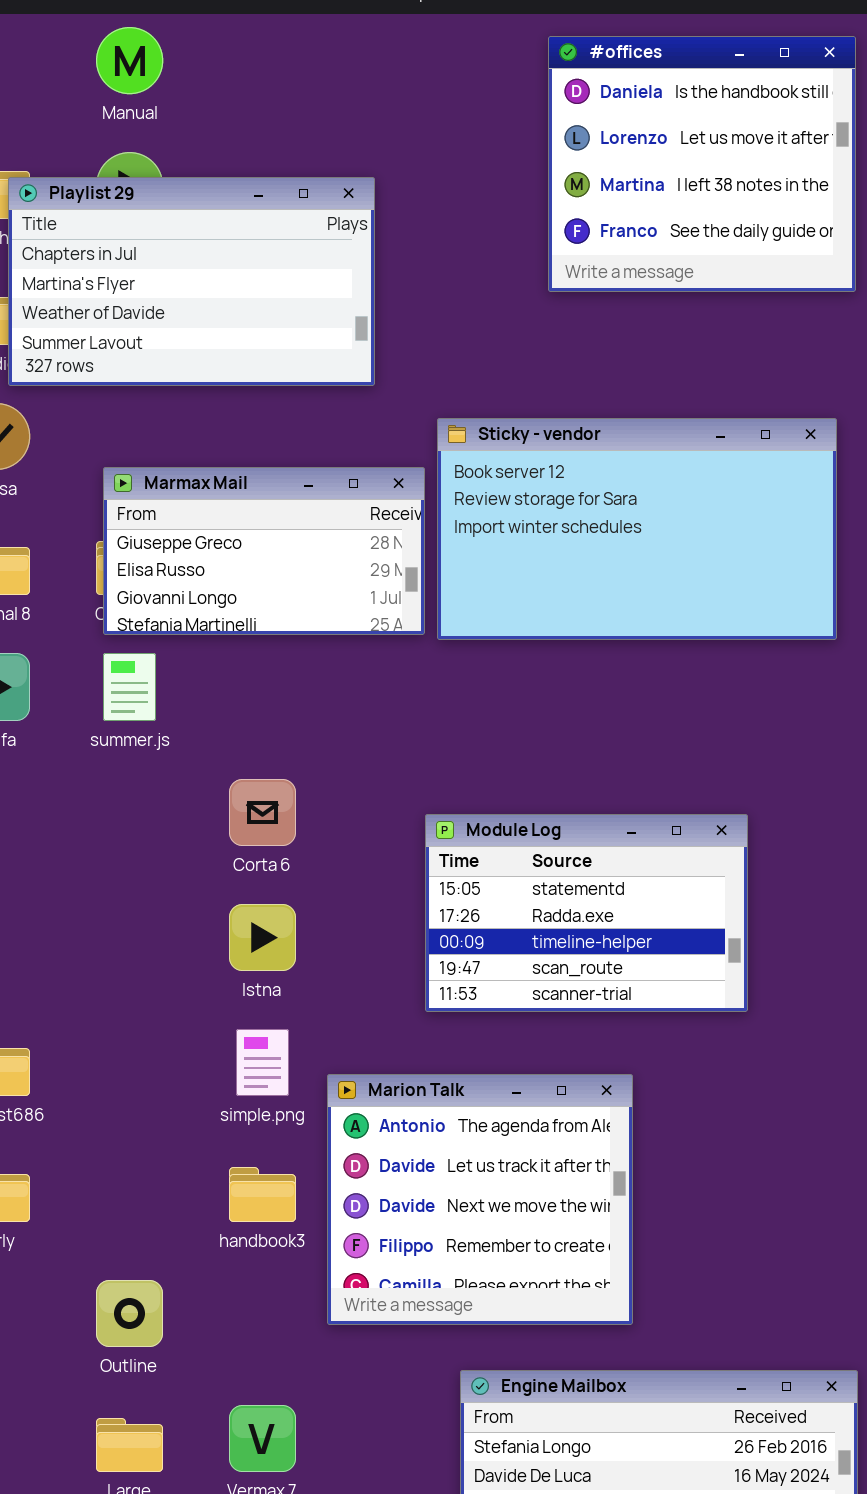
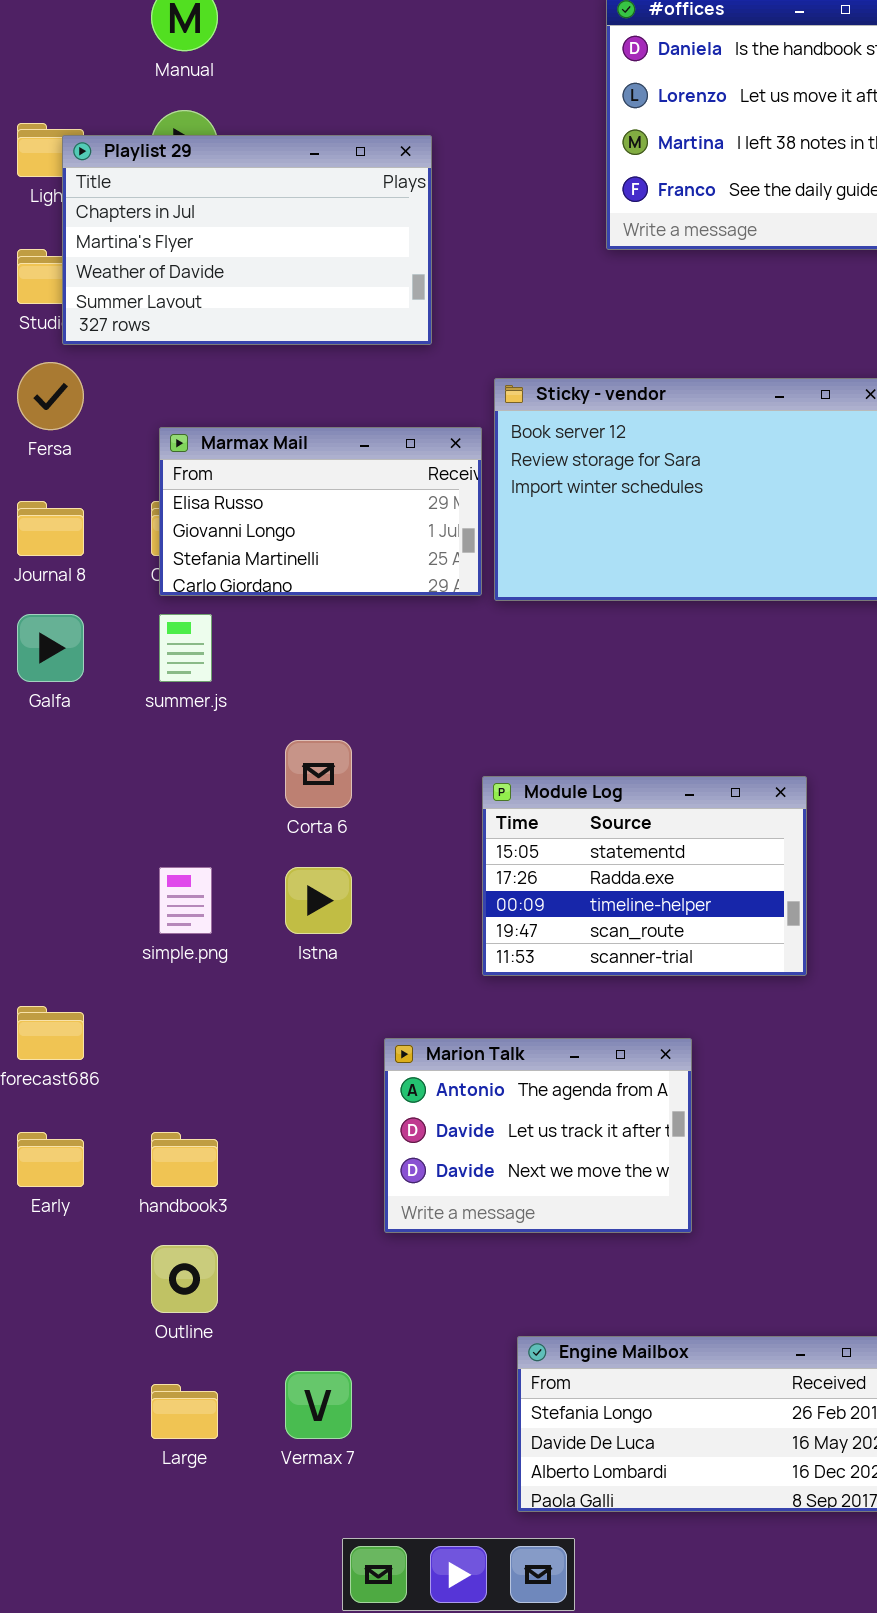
Marmax Mail: [103,467,425,635] -> [159,427,482,596], scrolled down 1 row
simple.png: [236,1029,289,1096] -> [159,867,212,934], moved
Marion Talk: [327,1074,633,1325] -> [384,1038,692,1233], resized
handbook3: [229,1167,296,1222] -> [151,1132,218,1187], moved

